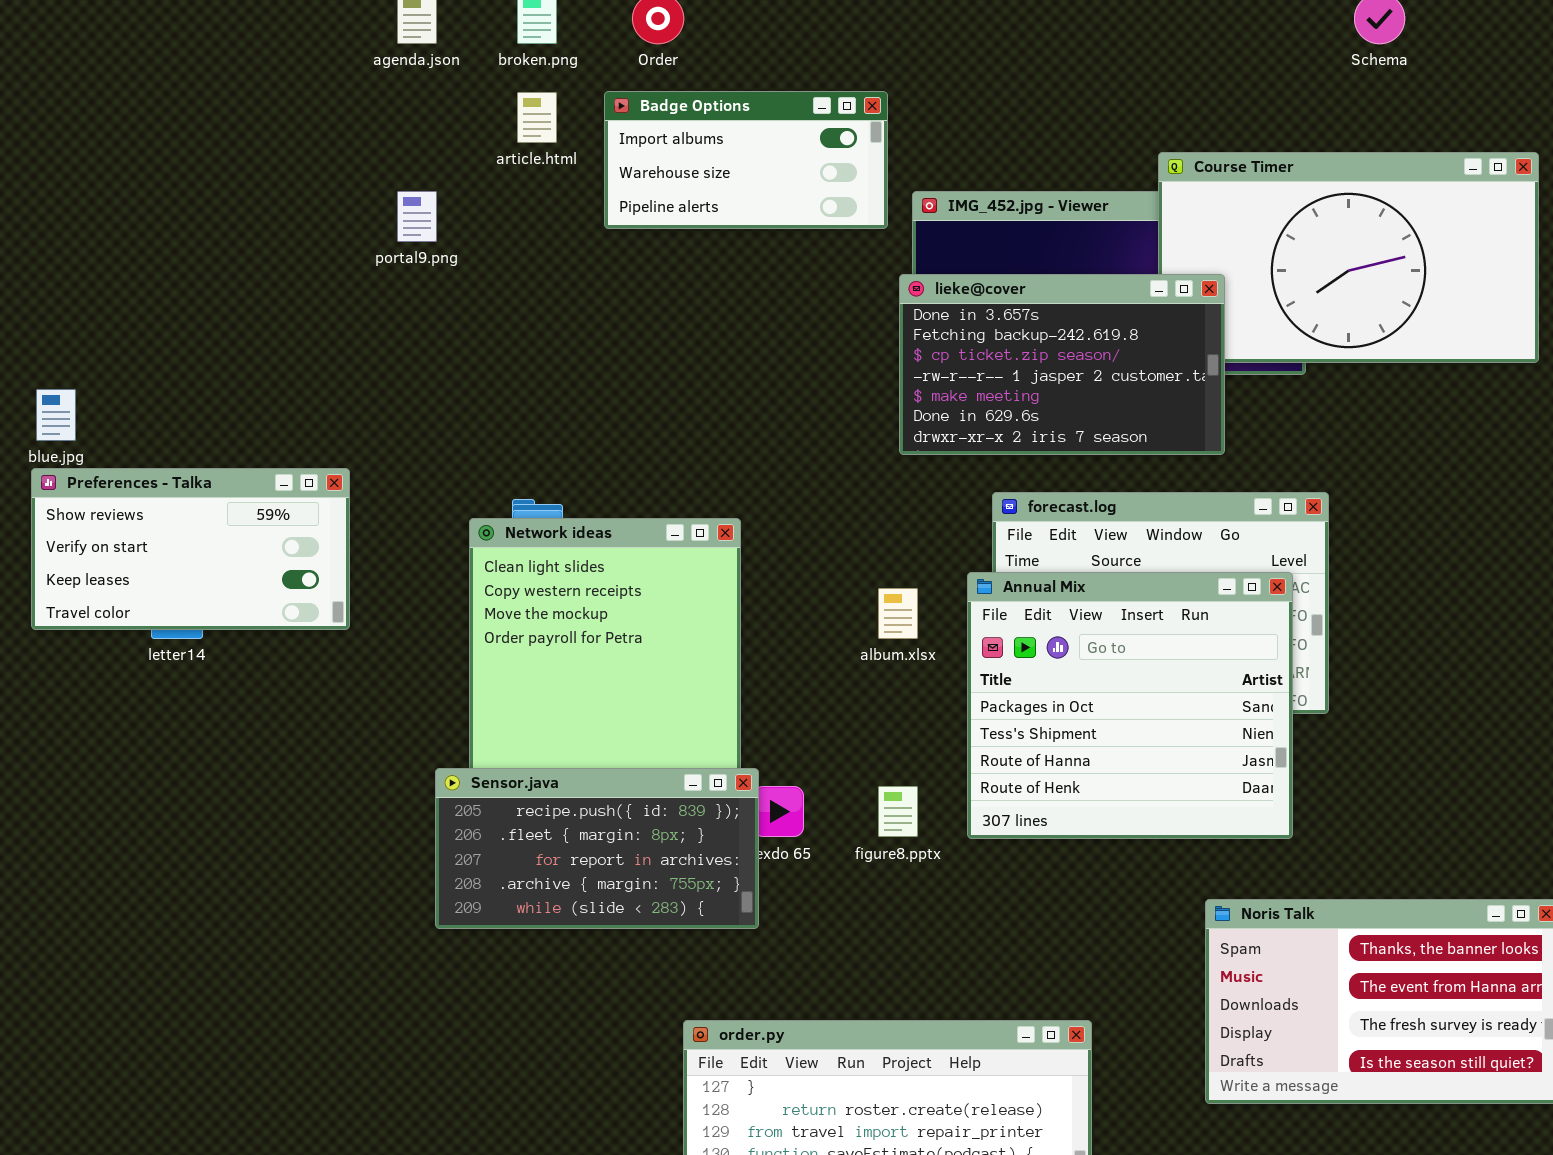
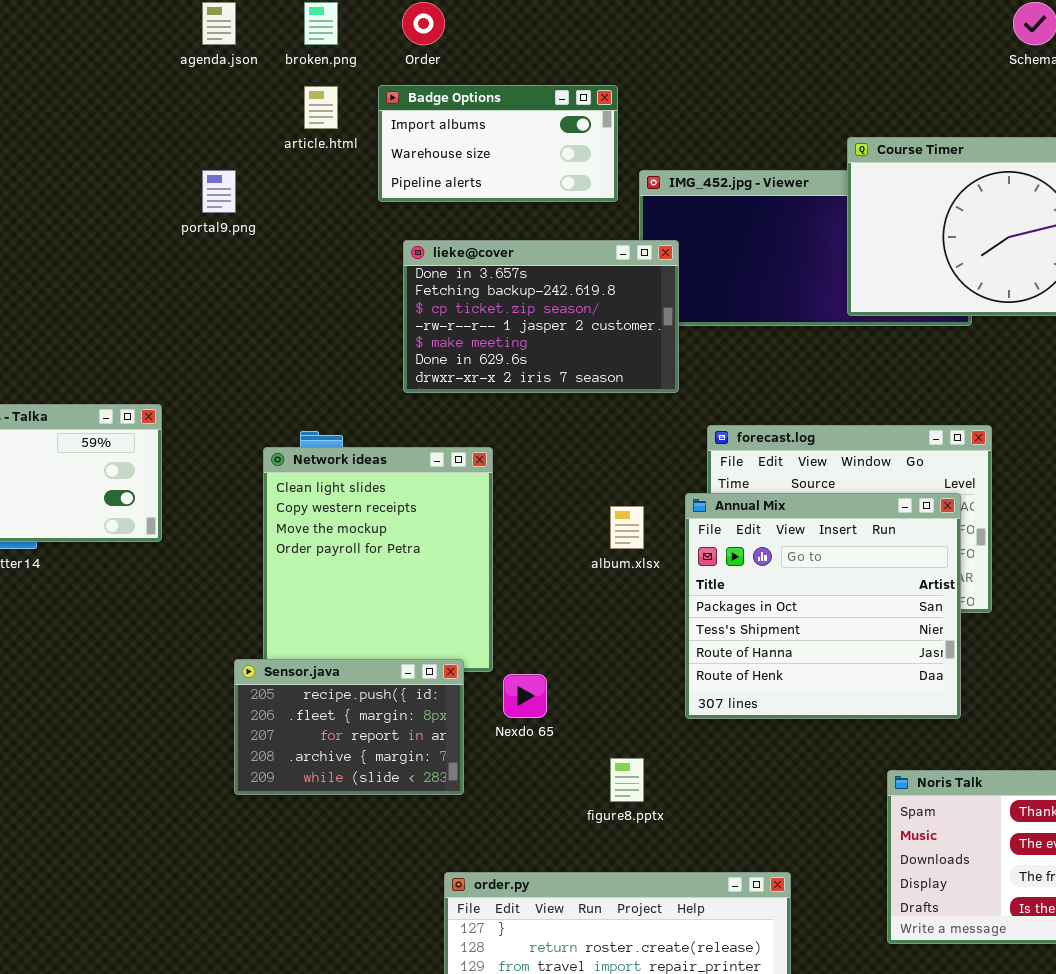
lieke@cover: [899,274,1225,455] -> [403,240,679,393], moved
Sensor.java: [435,768,759,929] -> [234,659,464,795], resized
figure8.pptx: [878,786,918,837] -> [610,758,644,802], moved

